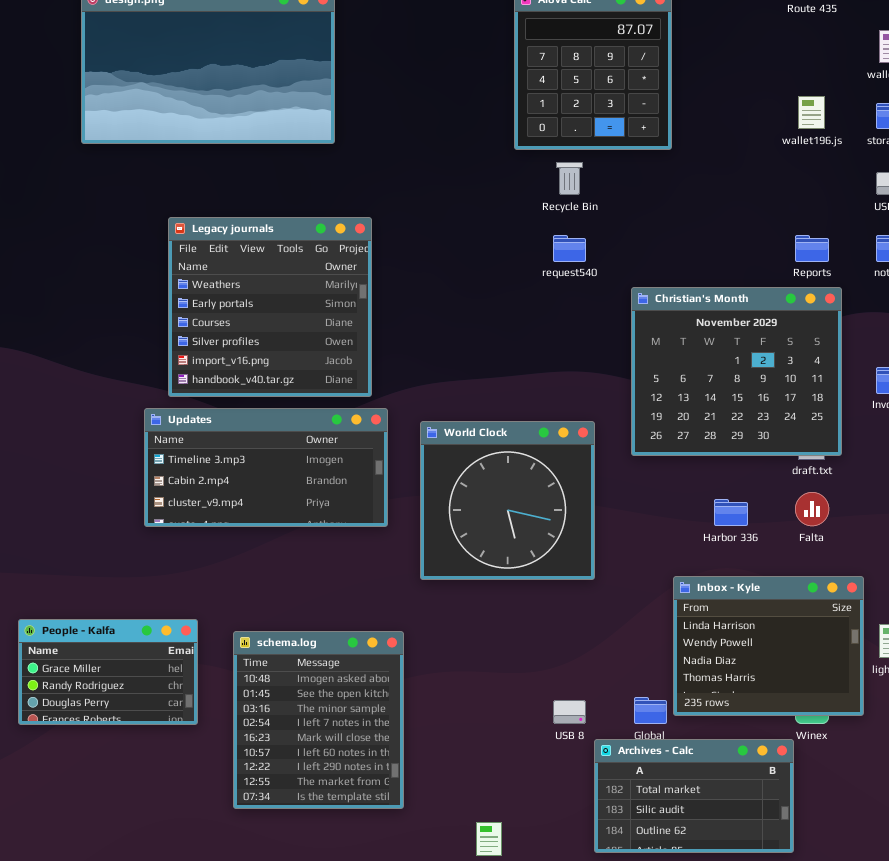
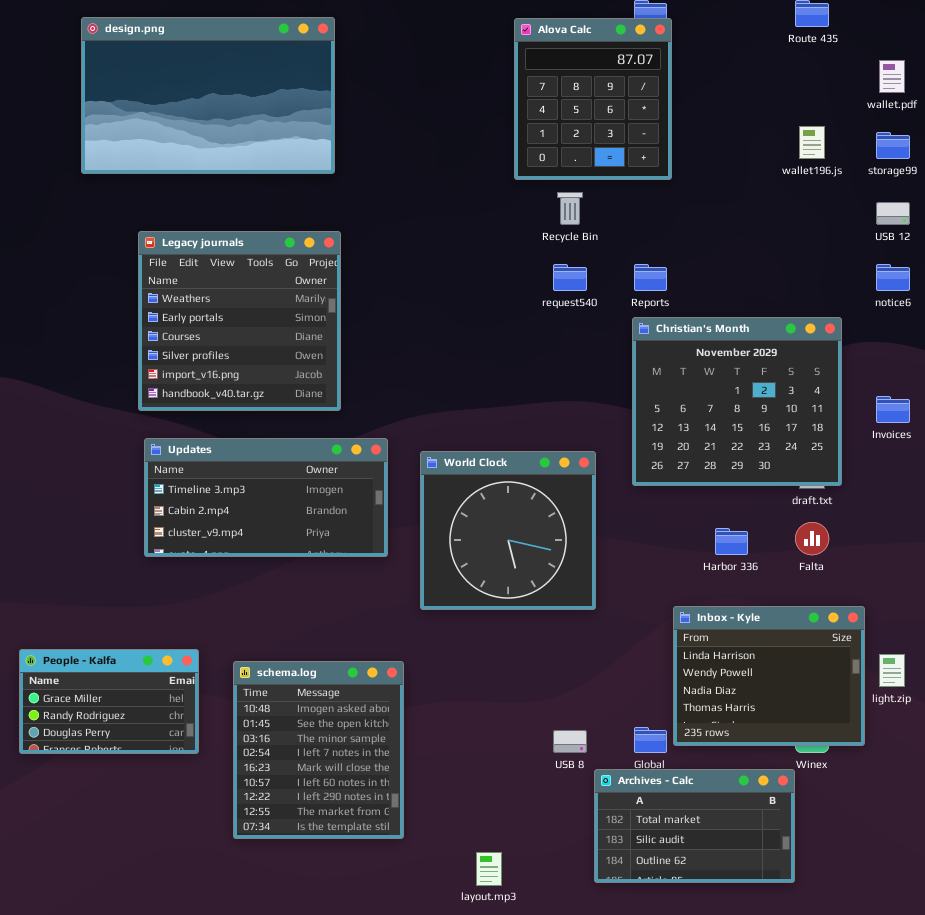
Legacy journals: [168,217,372,397] -> [138,231,341,411], moved
Reports: [795,235,829,262] -> [634,264,667,291], moved

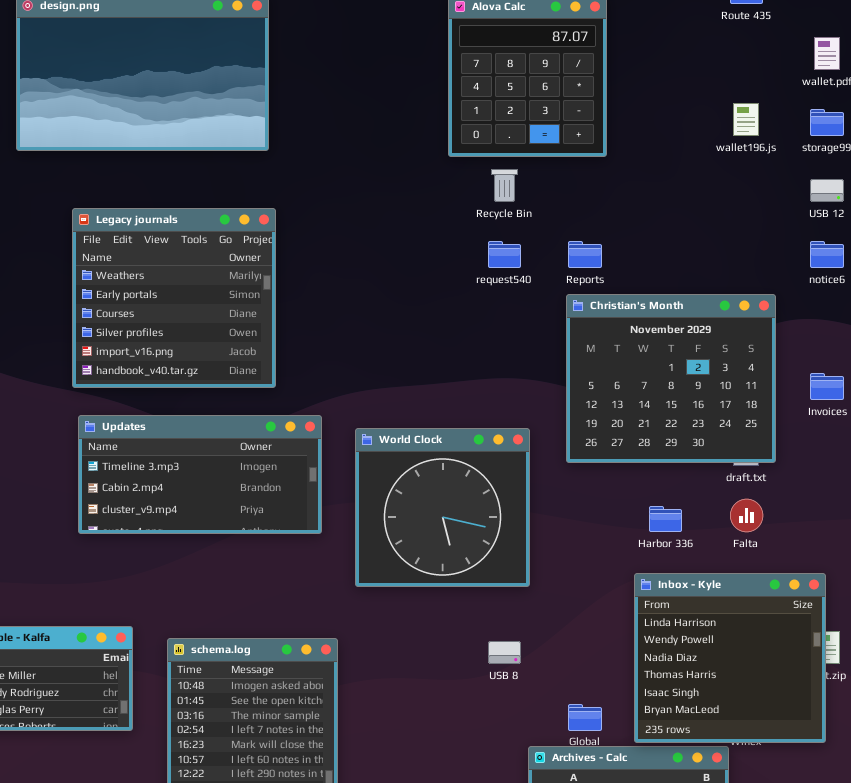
Inbox - Kyle: [673,606,865,746] -> [634,573,826,743], moved, resized
USB 8: [553,730,587,753] -> [488,641,521,664], moved

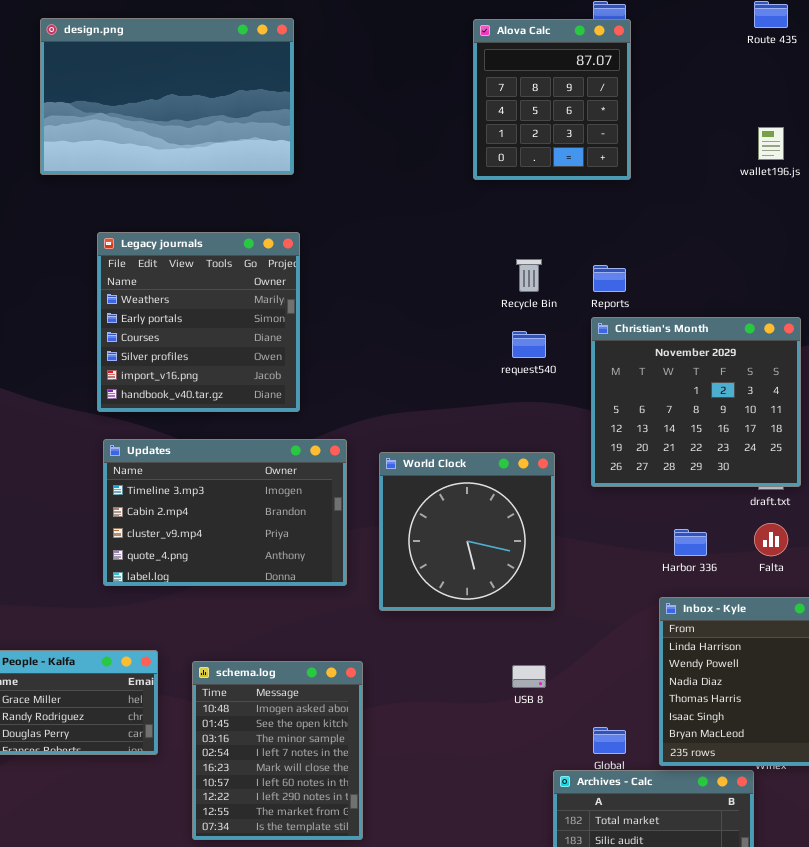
Recycle Bin: [491,169,518,202] -> [516,259,542,292], moved
request540: [488,241,521,268] -> [512,331,546,358], moved
Updates: [78,415,322,534] -> [103,439,347,586], resized

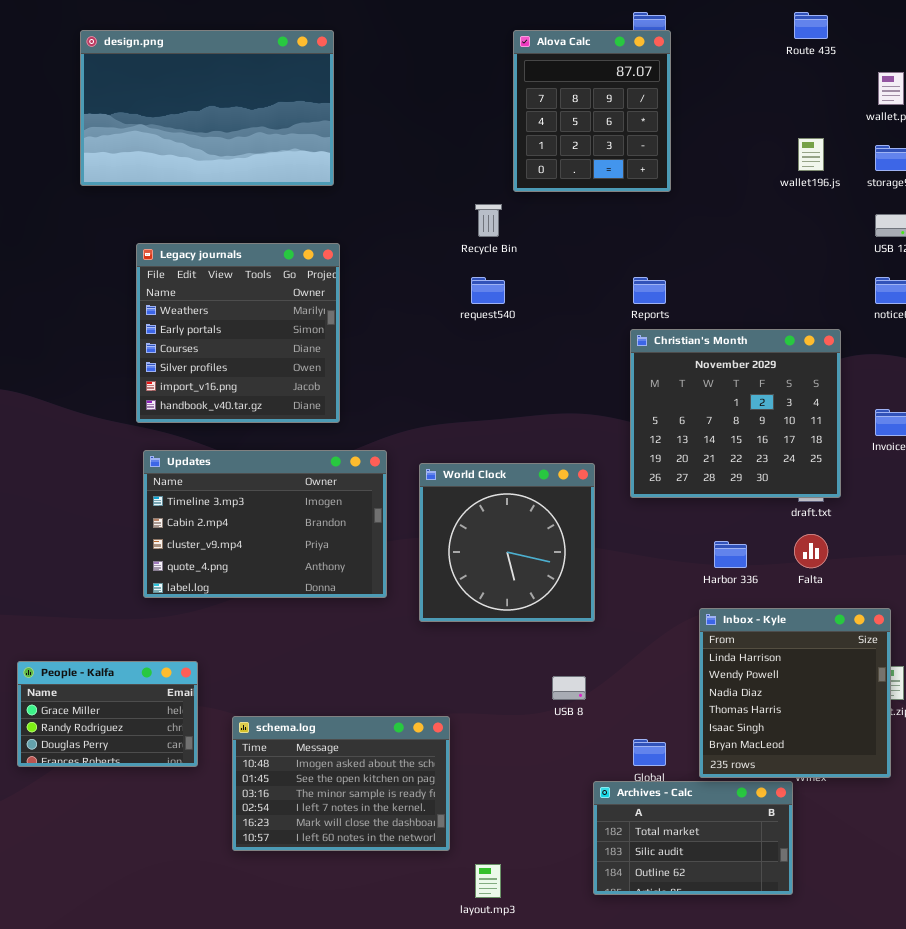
Recycle Bin: [516,259,542,292] -> [475,204,502,237], moved
request540: [512,331,546,358] -> [471,277,505,304], moved
schema.log: [192,661,363,840] -> [232,716,450,851], resized

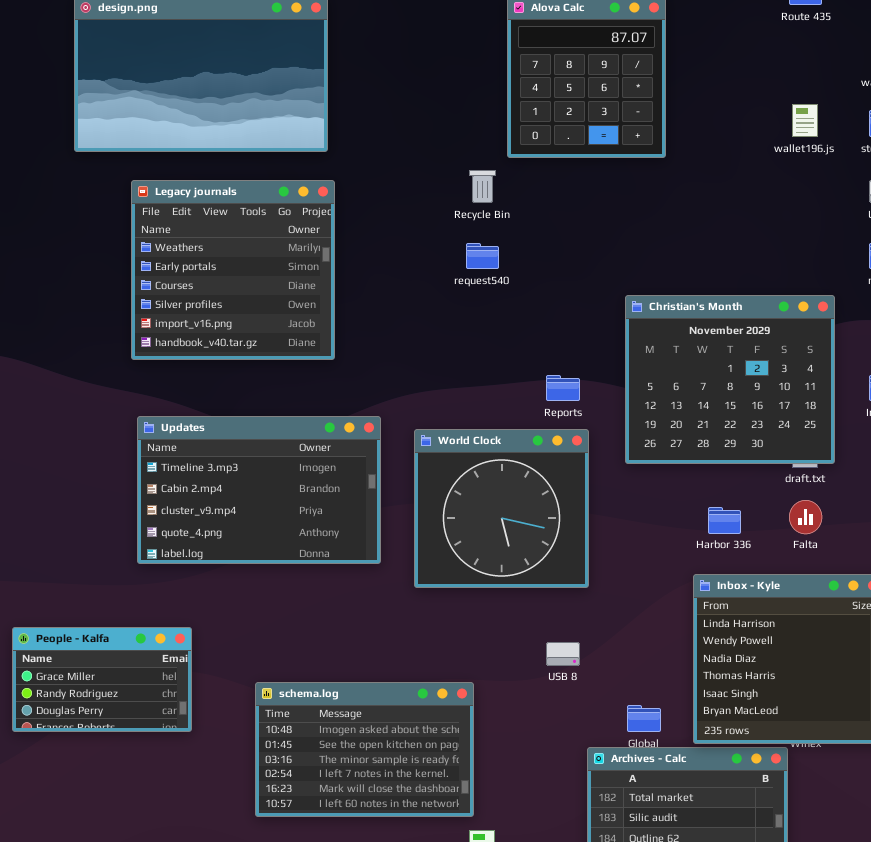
Legacy journals: [136,243,340,423] -> [131,180,335,360], moved
Reports: [633,277,666,304] -> [546,375,580,401], moved
schema.log: [232,716,450,851] -> [255,682,474,817], moved

